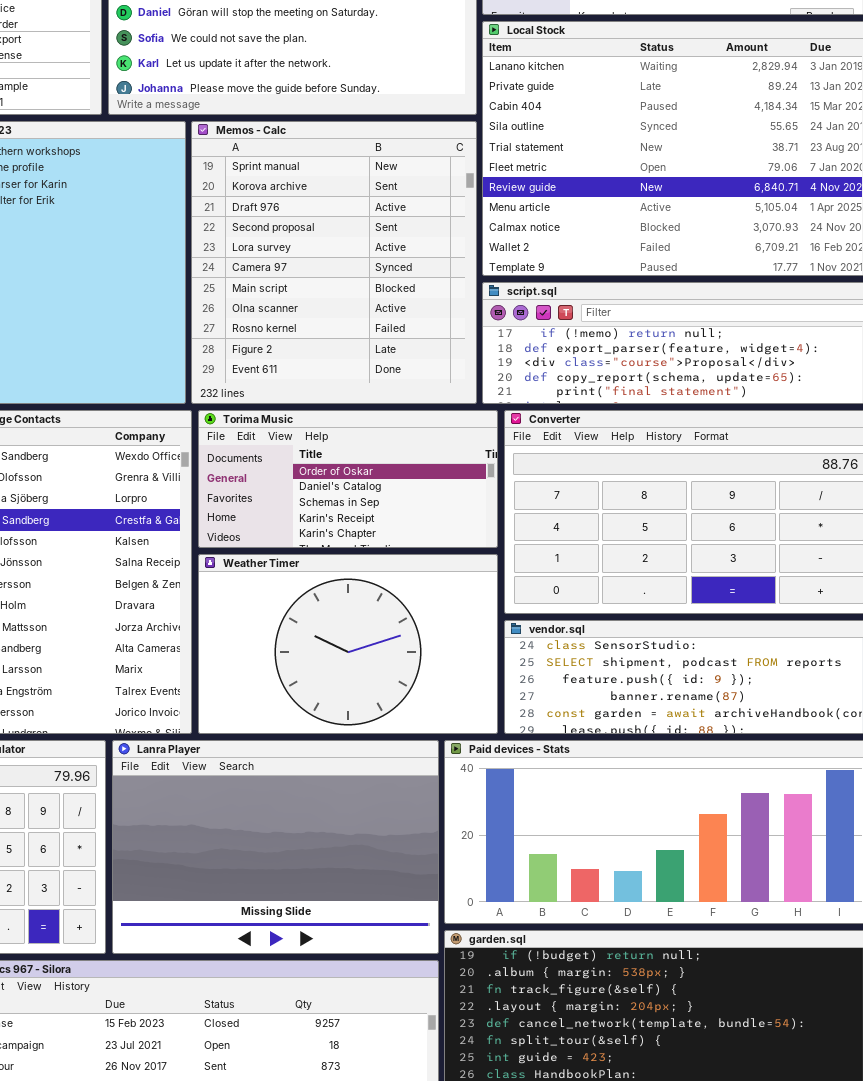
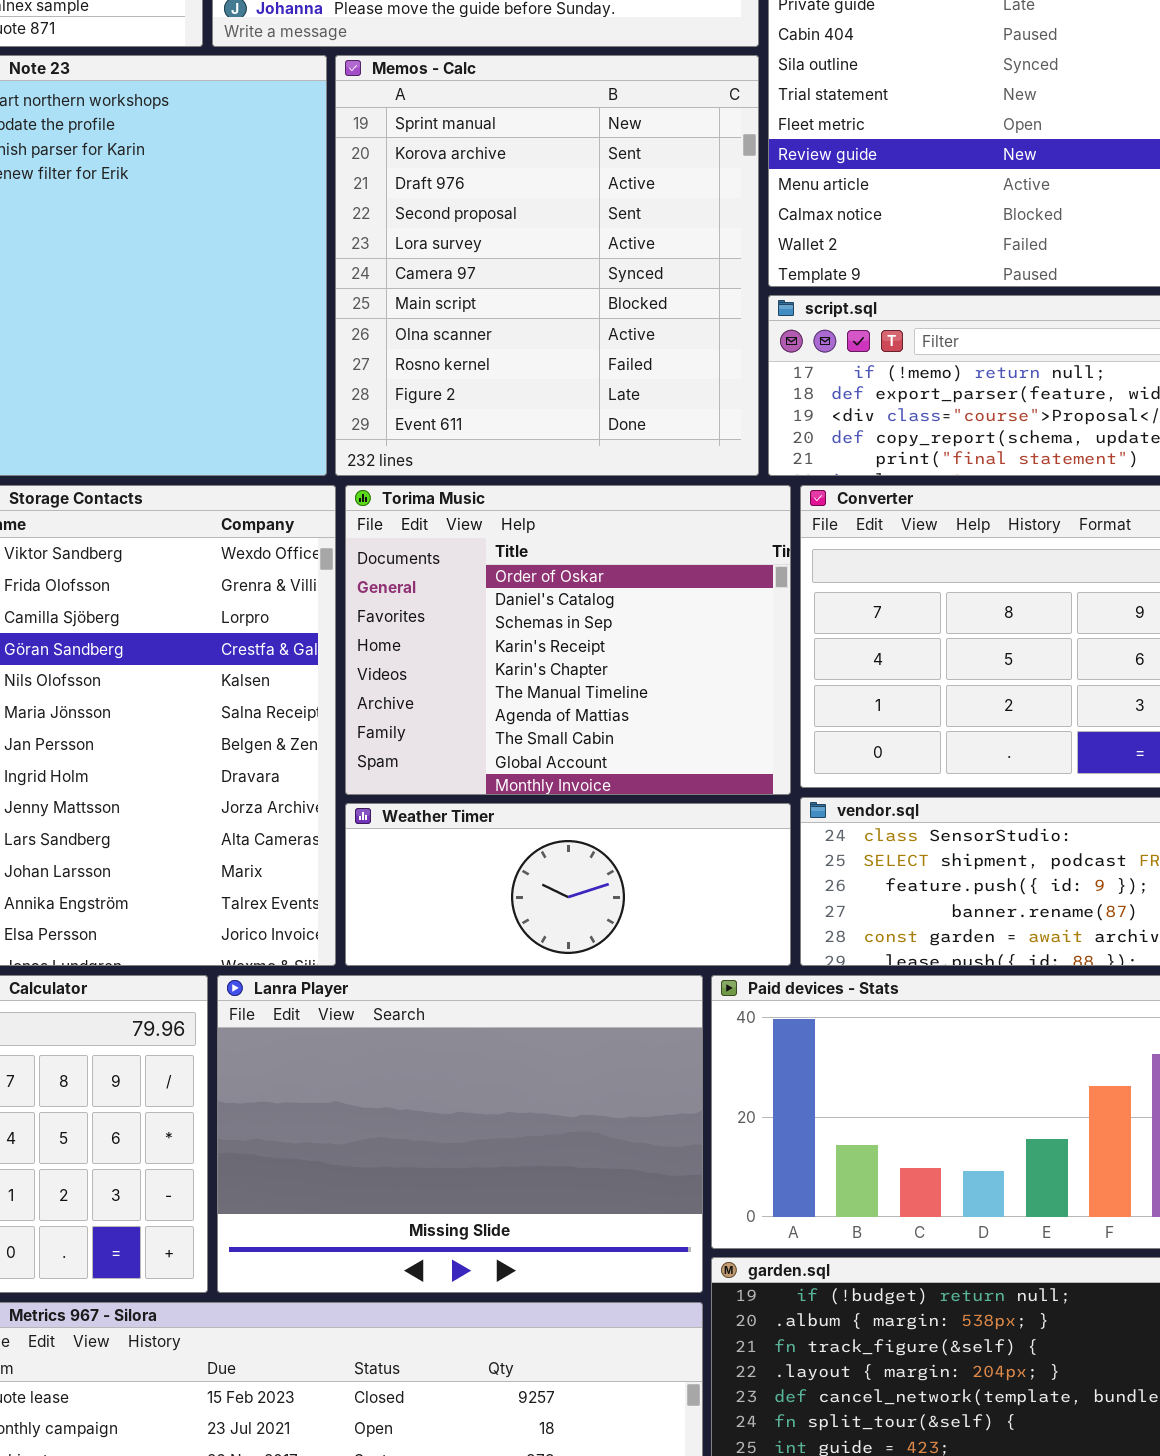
Torima Music: [198,410,498,548] -> [345,485,791,795], resized
Weather Timer: [198,554,498,734] -> [345,803,791,966], resized

